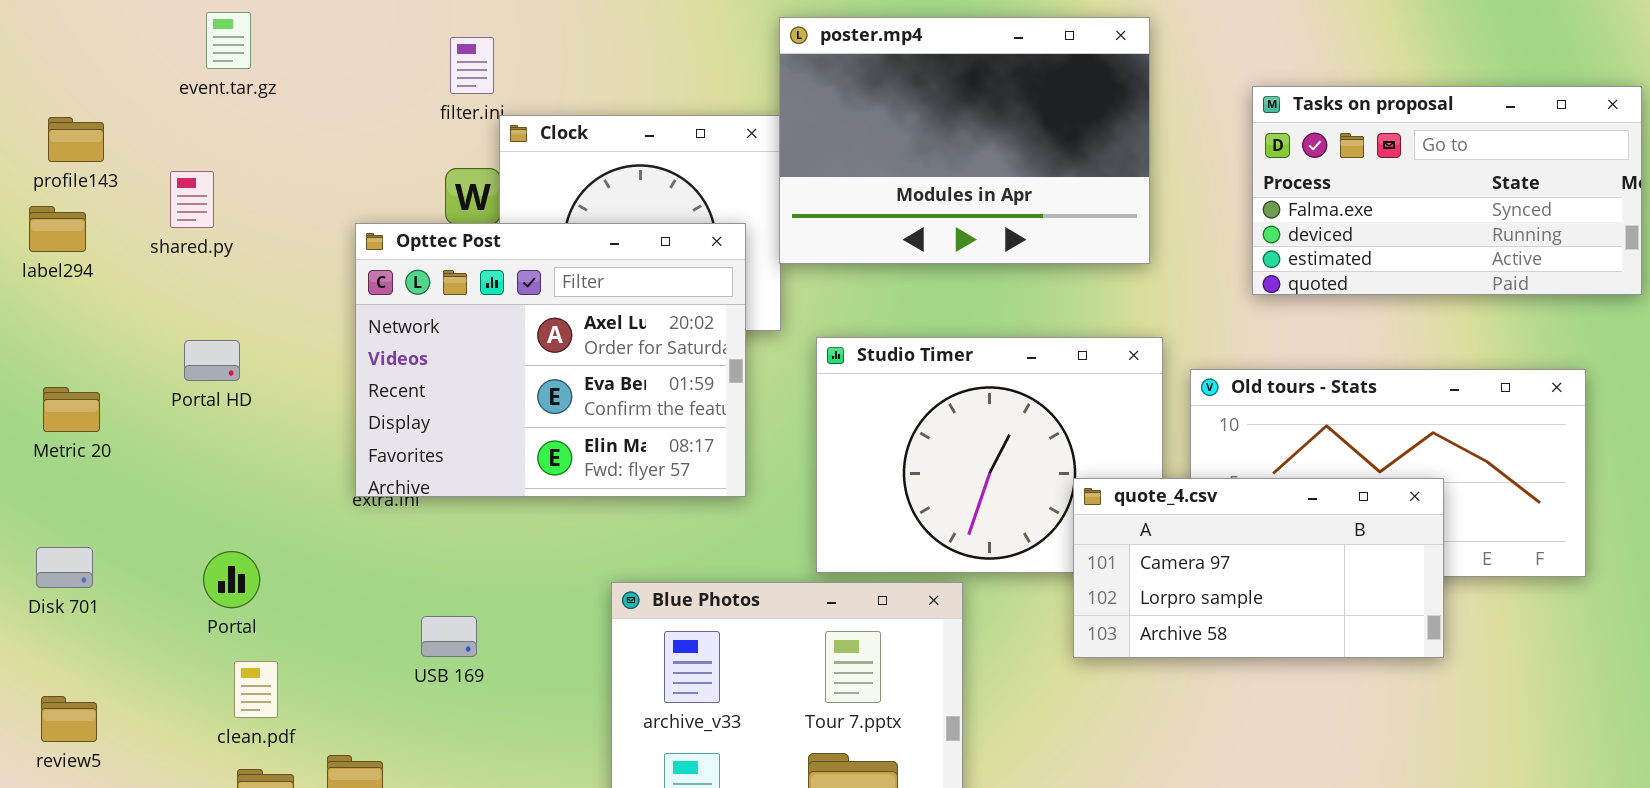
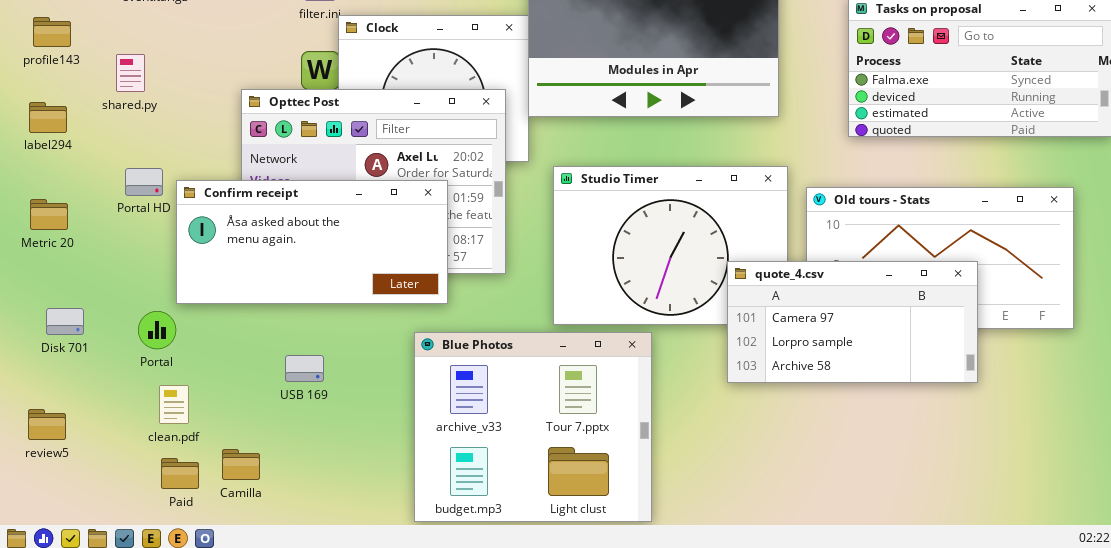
label294: [29,206,86,252] -> [29,102,67,133], moved
Confirm receipt: none -> [176,180,448,304], opened
Disk 701: [36,547,93,588] -> [46,308,84,335], moved

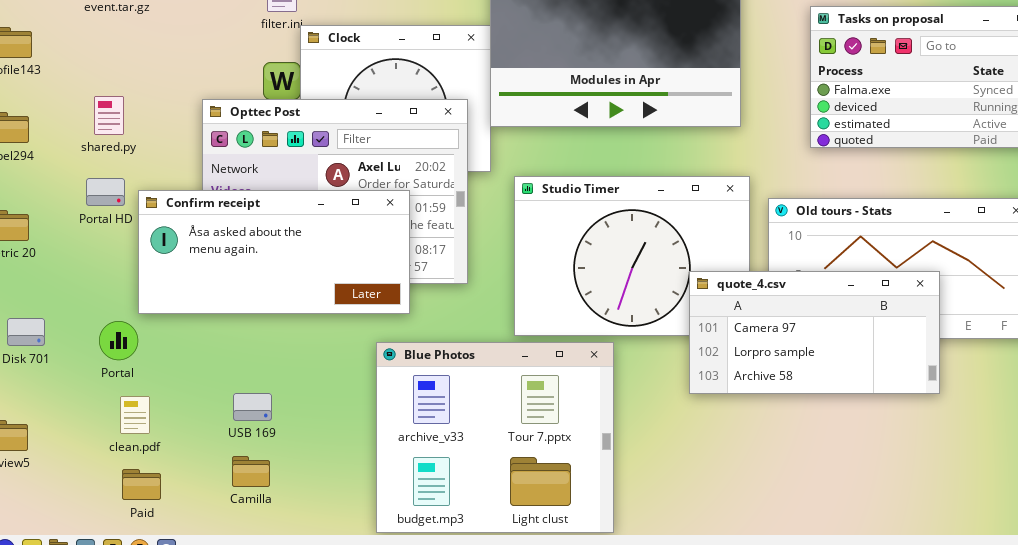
shared.py: [116,54,145,92] -> [94,96,124,135], moved
USB 169: [285,355,324,382] -> [233,393,272,421], moved
Camilla: [222,449,260,480] -> [232,456,270,487], moved

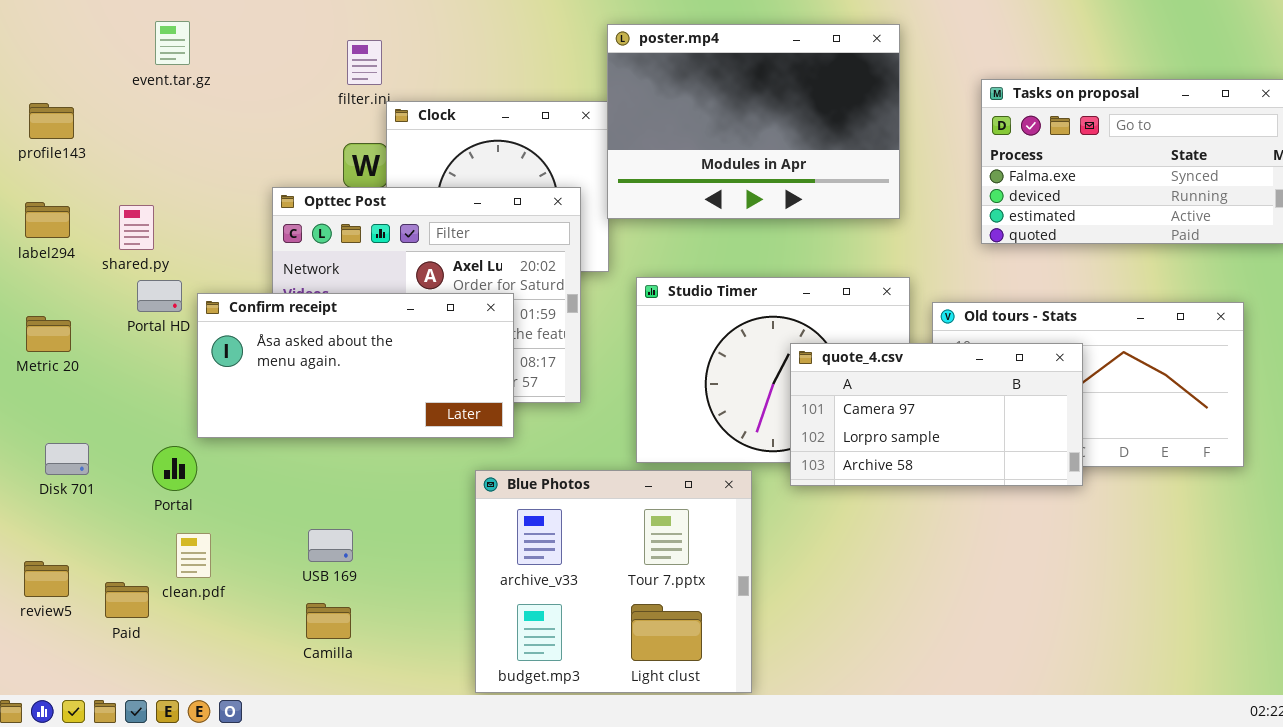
shared.py: [94,96,124,135] -> [119,205,154,250], moved
quote_4.csv: [689,271,940,394] -> [790,343,1083,486], moved
Paid: [122,469,161,500] -> [105,582,149,618], moved

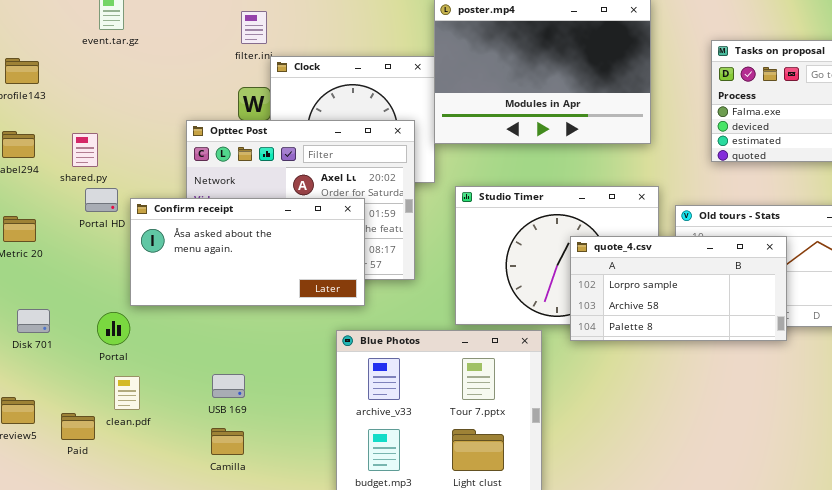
quote_4.csv: [790,343,1083,486] -> [570,236,787,341], scrolled down 1 row

